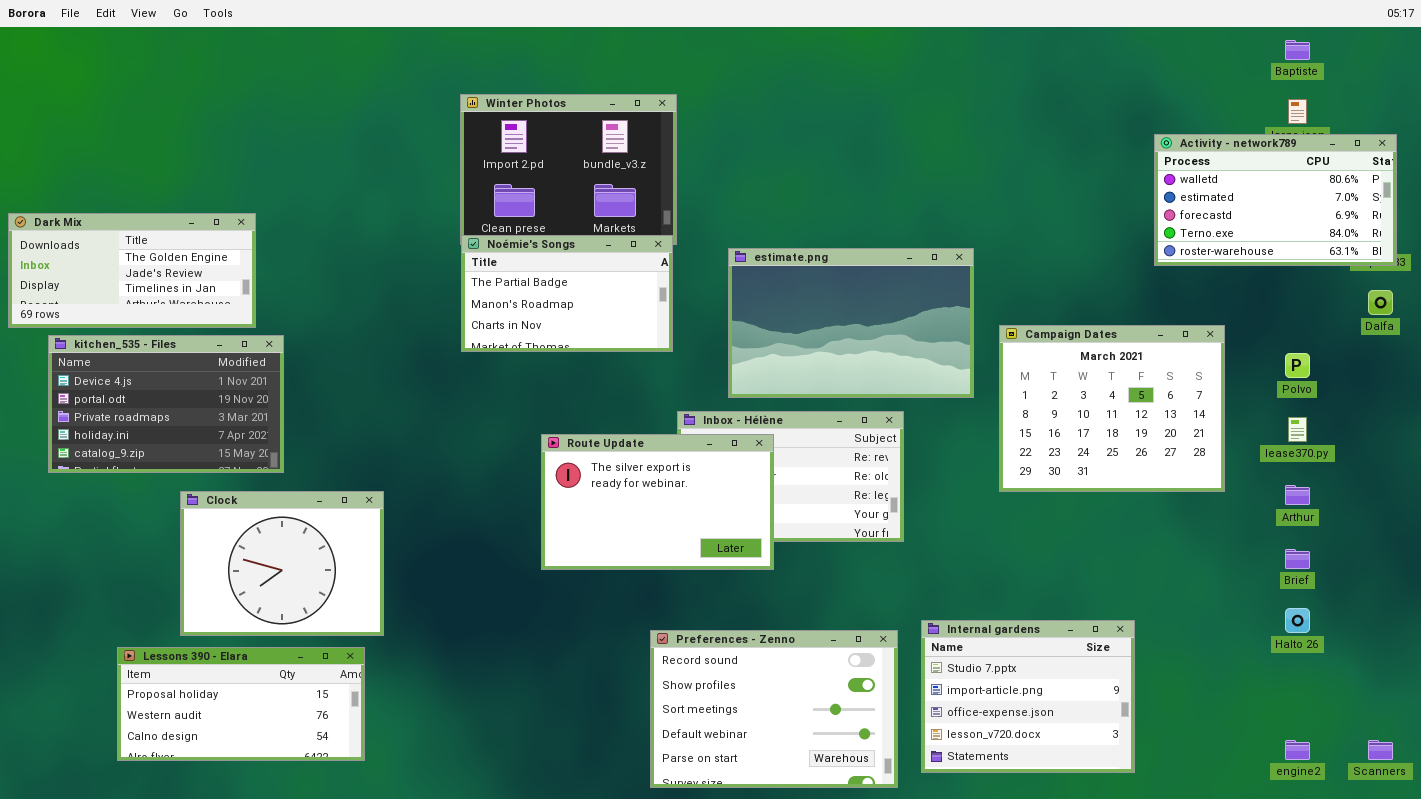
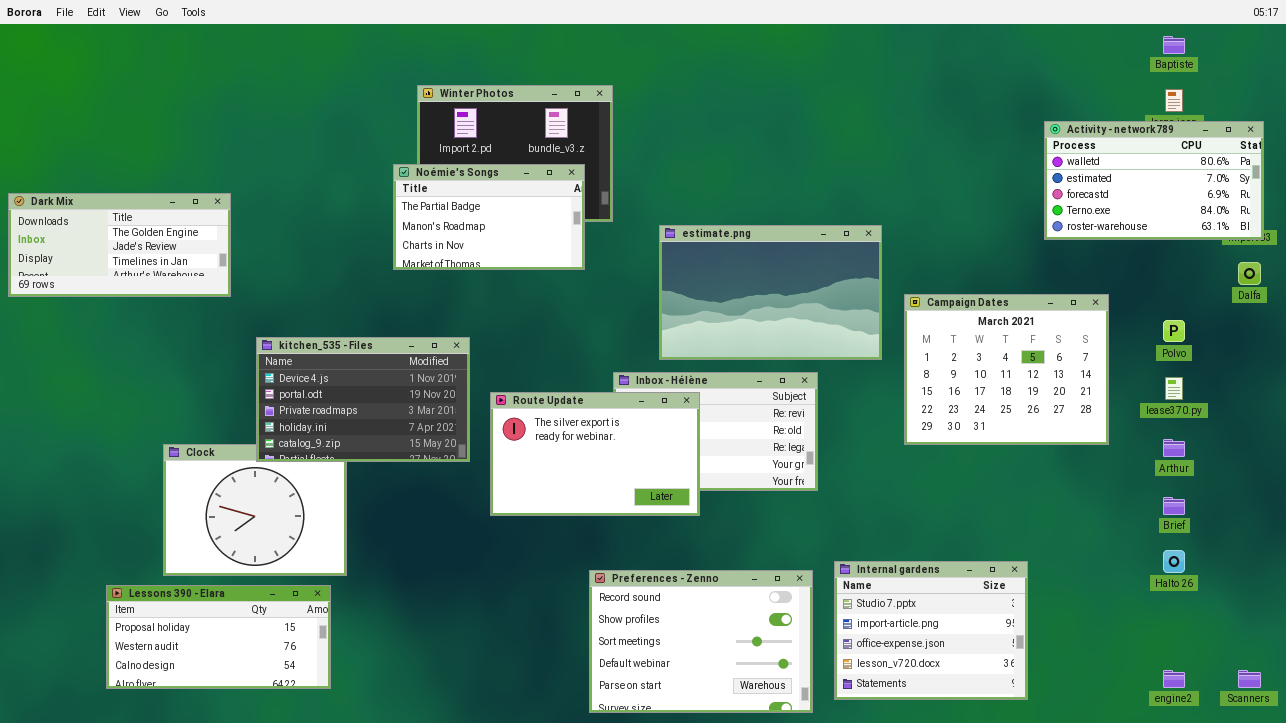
Noémie's Songs: [461,235,673,352] -> [393,164,585,270], moved
kitchen_535 - Files: [48,335,284,473] -> [256,337,470,462], moved

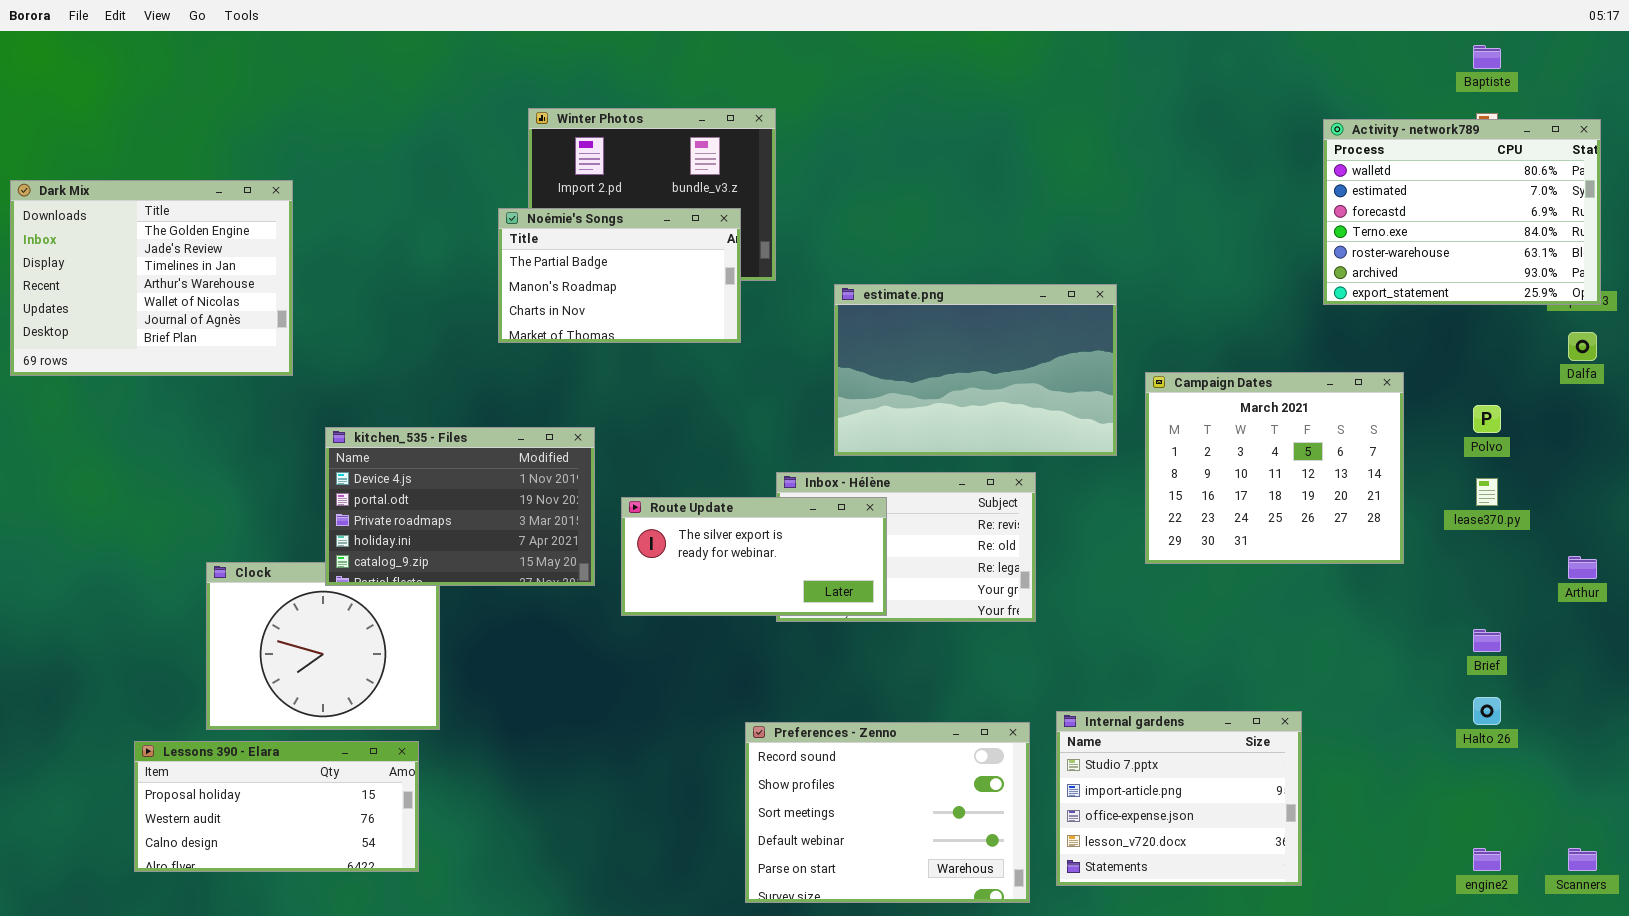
Activity - network789: [1044,121,1264,240] -> [1323,119,1601,305], resized
Dark Mix: [8,193,231,297] -> [10,180,293,376], resized
Route Update: [490,392,700,516] -> [621,497,887,616], resized
Arthur: [1163,439,1185,457] -> [1568,556,1597,579], moved

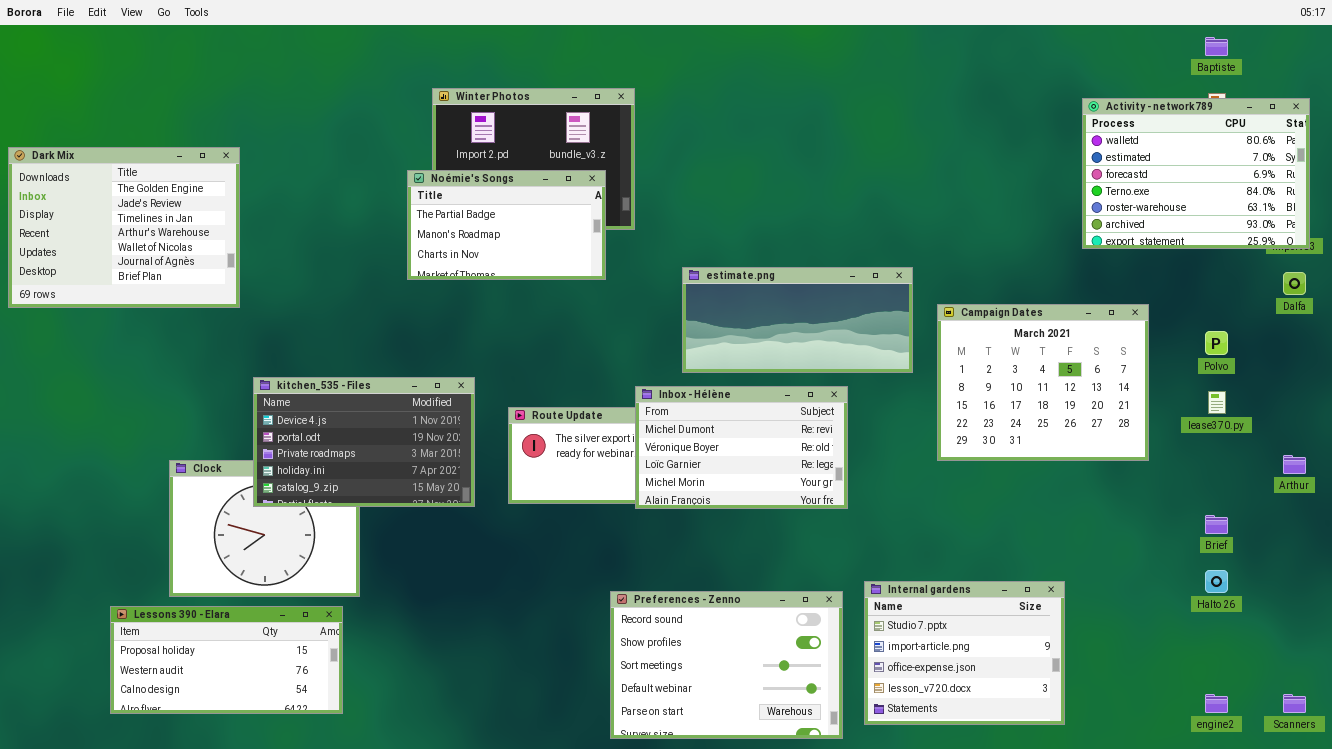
estimate.png: [834,284,1117,456] -> [682,267,913,373], resized
kitchen_535 - Files: [325,427,595,586] -> [253,377,475,507], moved
Inbox - Hélène: [776,472,1036,622] -> [635,386,848,509], raised

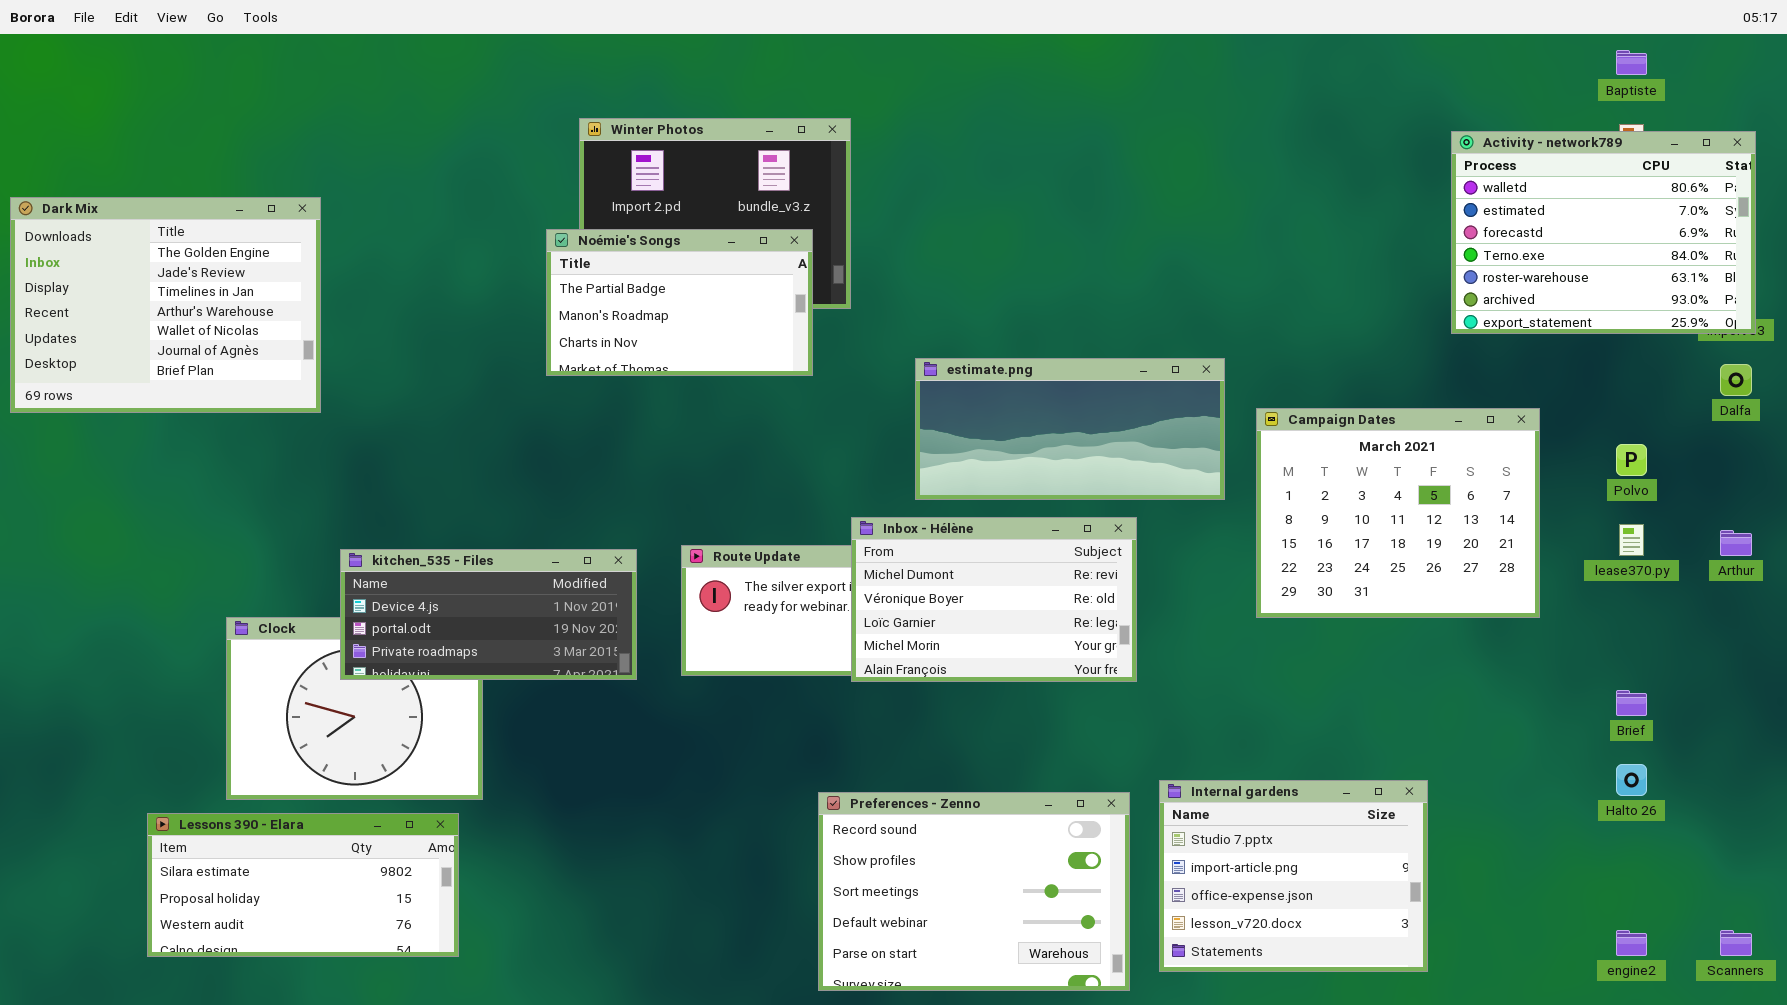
kitchen_535 - Files: [253,377,475,507] -> [340,549,637,680], resized
Arthur: [1283,455,1306,474] -> [1720,530,1752,556], moved
Lessons 390 - Elara: [110,606,343,714] -> [147,813,459,957], scrolled up 1 row

